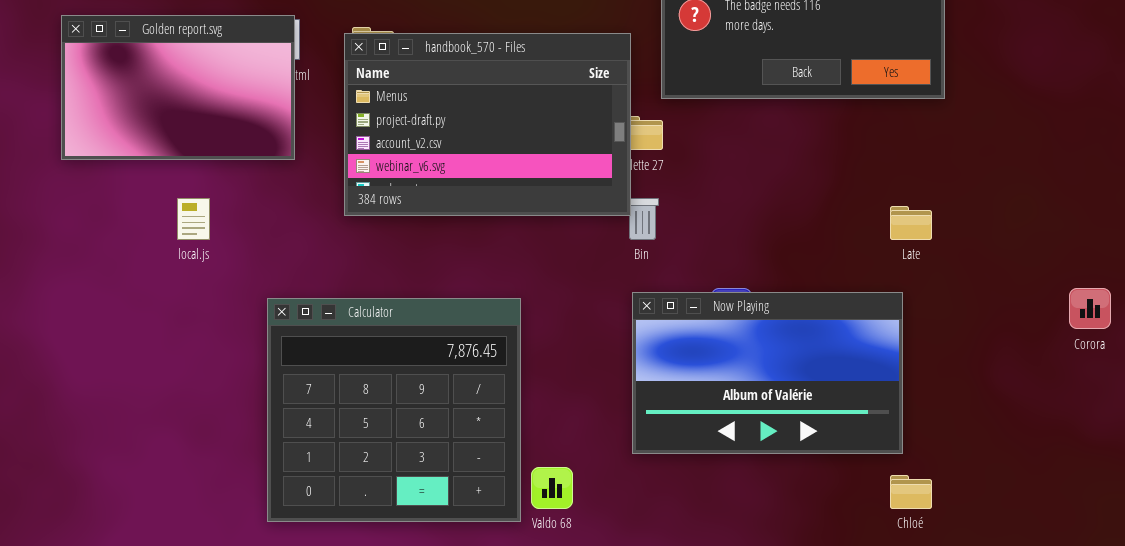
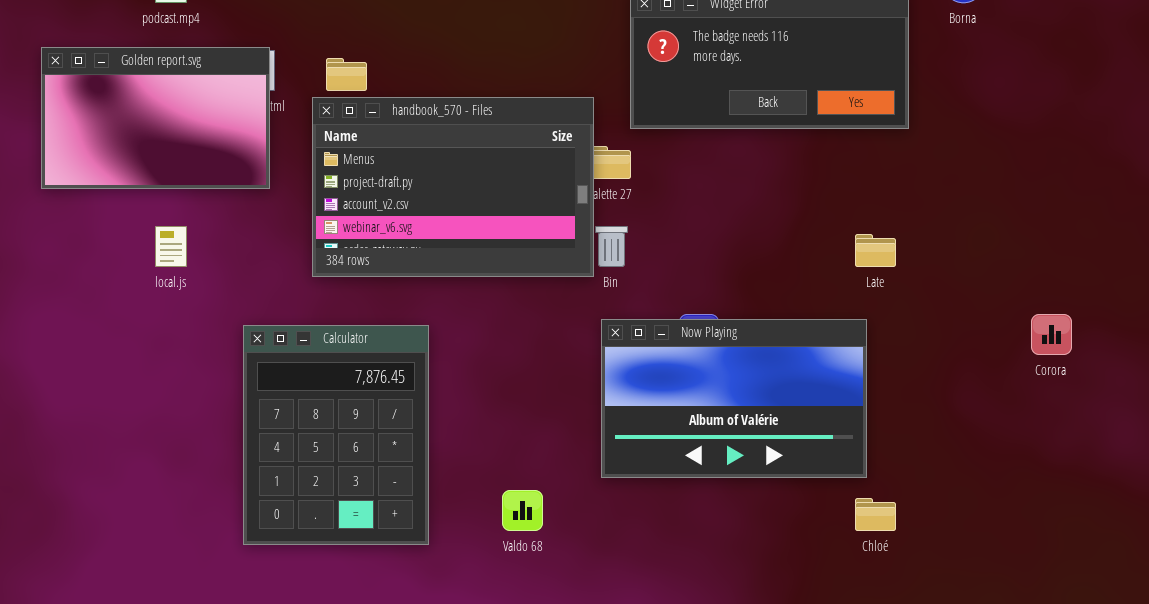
handbook_570 - Files: [344,33,631,216] -> [312,97,594,277], moved
Calculator: [267,298,521,522] -> [243,325,429,545], resized

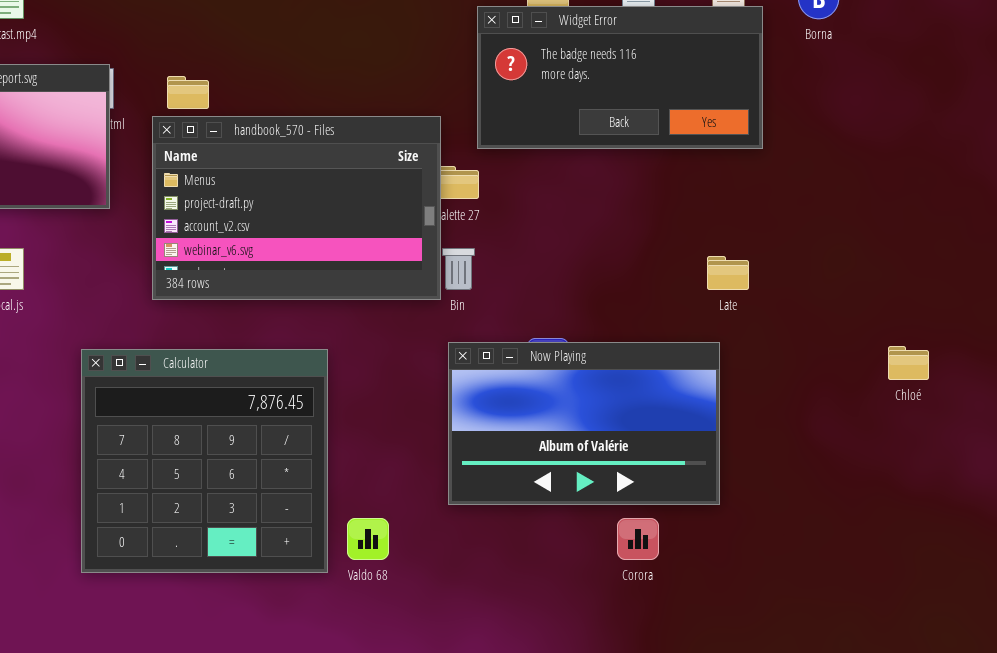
Corora: [1031,314,1072,355] -> [617,518,659,560], moved
Calculator: [243,325,429,545] -> [81,349,328,573], resized
Chloé: [855,498,896,531] -> [888,346,929,380], moved

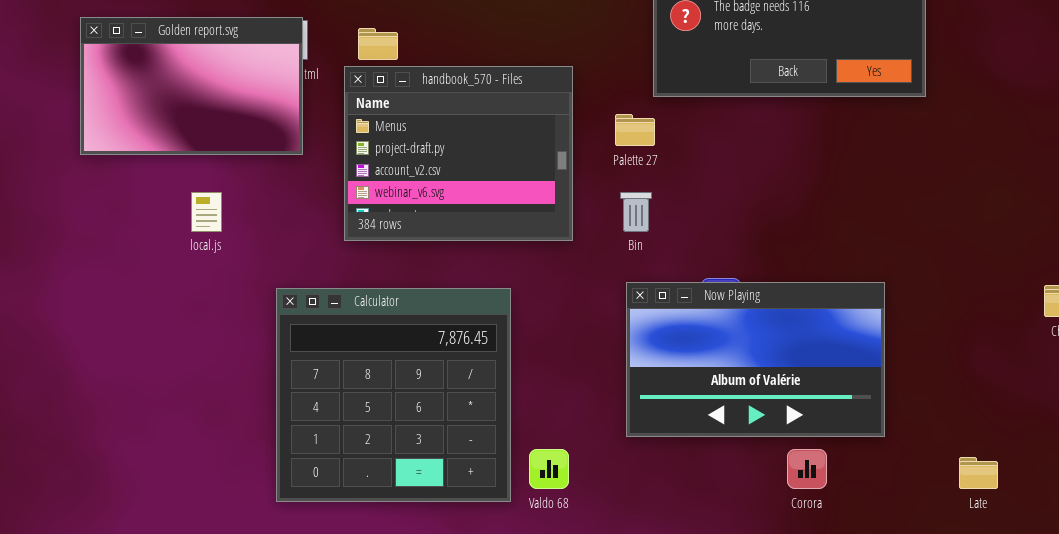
handbook_570 - Files: [152,116,441,300] -> [344,66,573,241], resized
Late: [707,256,749,290] -> [959,457,998,489], moved

